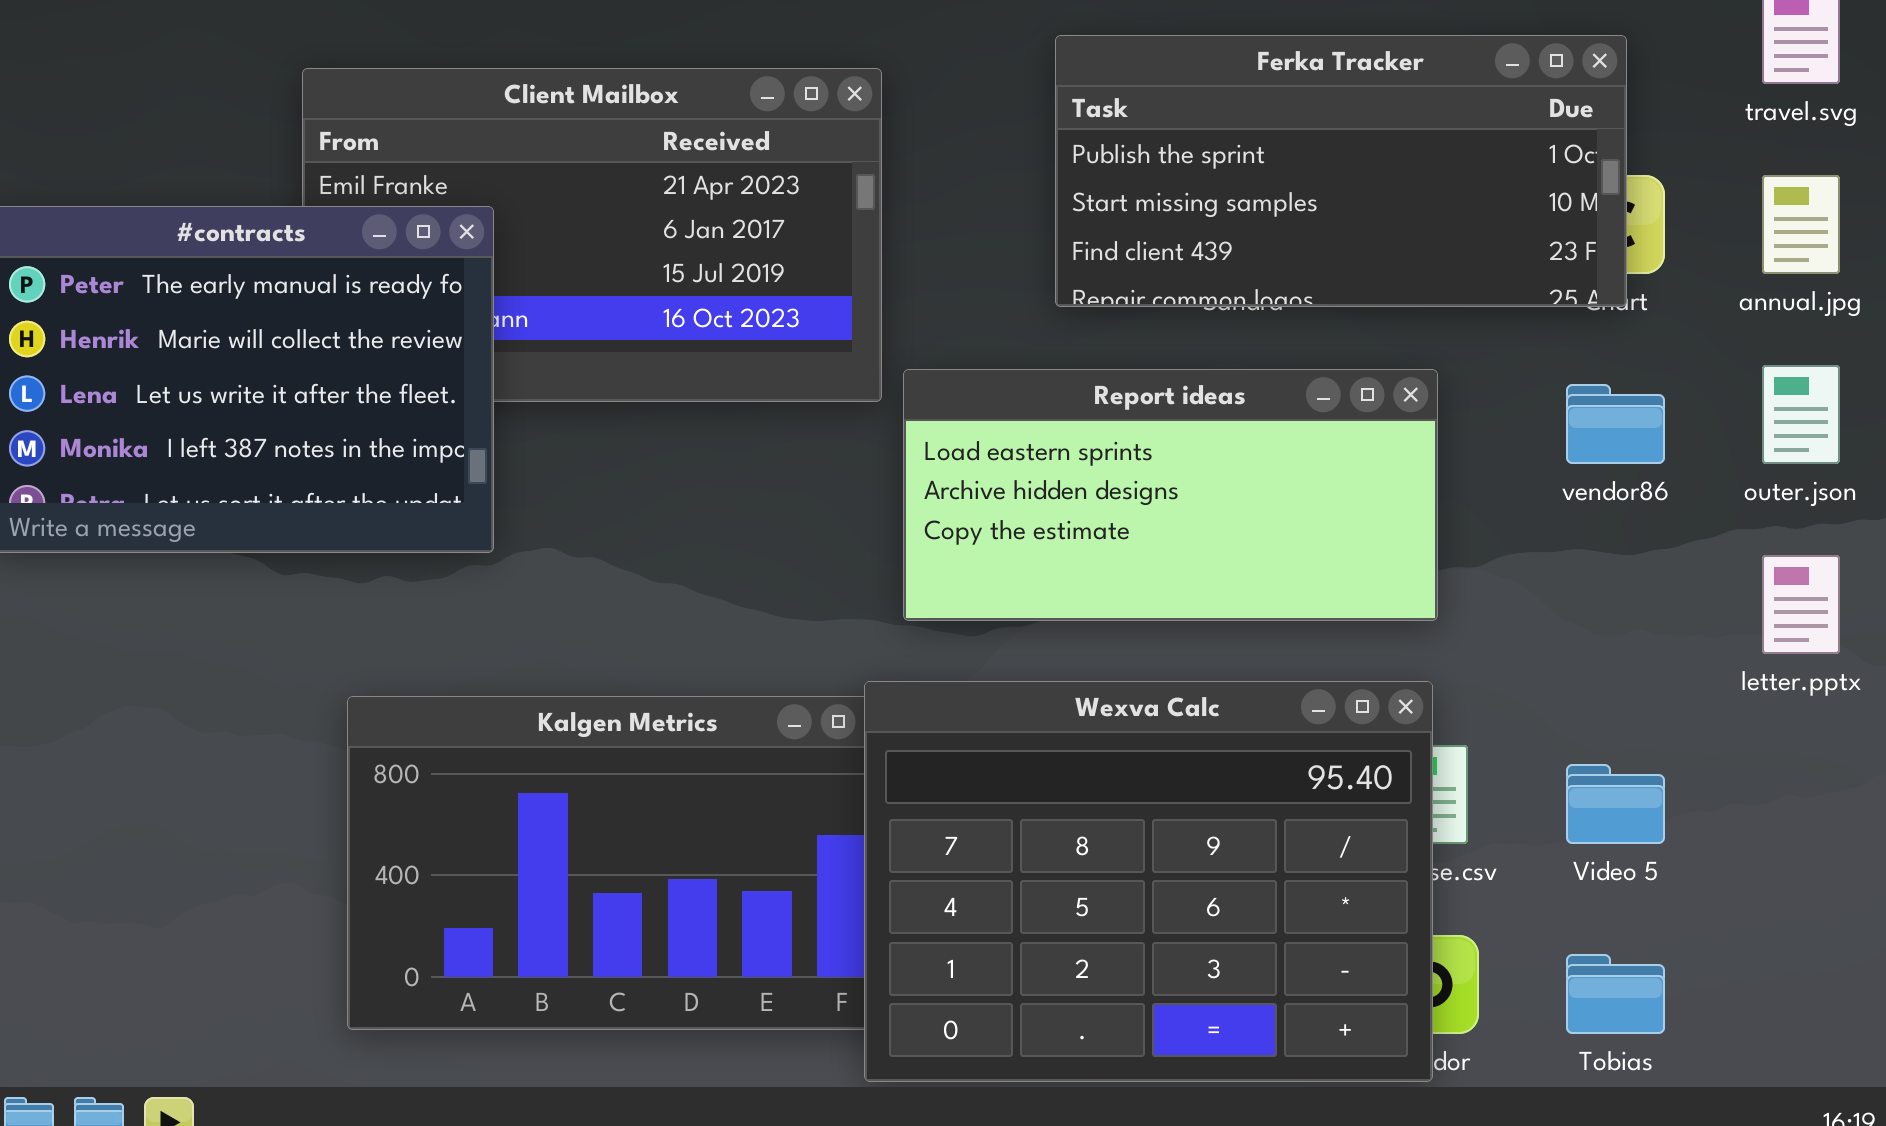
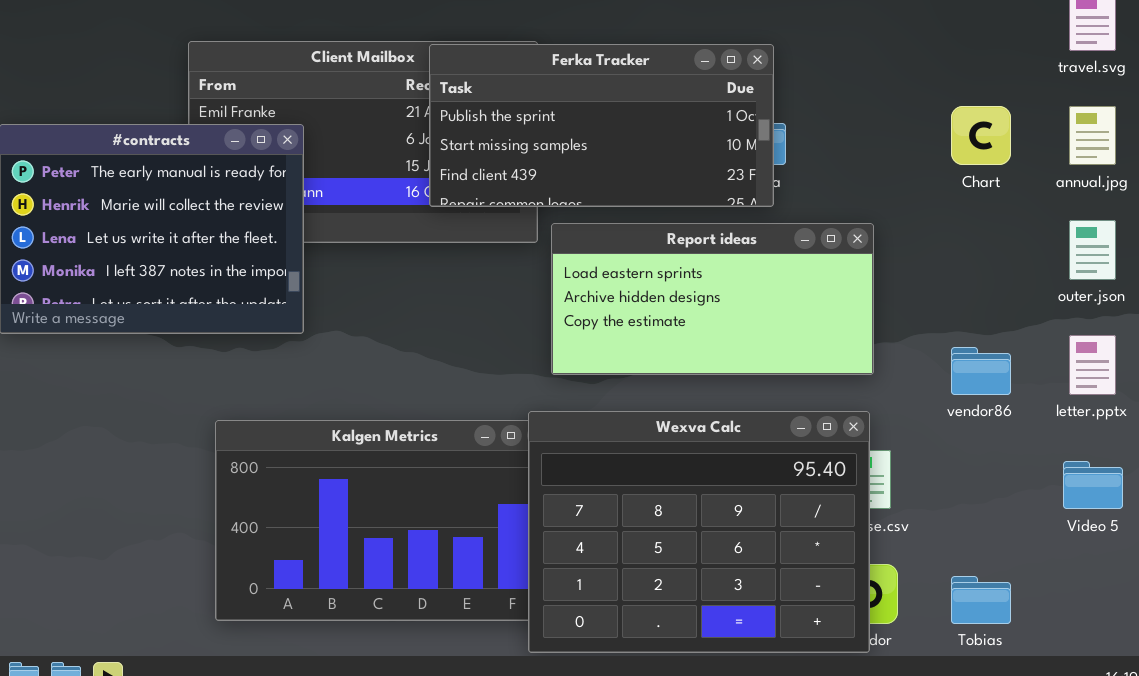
Ferka Tracker: [1055,35,1627,307] -> [429,44,774,207], moved
vendor86: [1566,384,1665,464] -> [951,347,1011,395], moved
Video 5: [1566,764,1665,844] -> [1063,461,1123,509], moved

